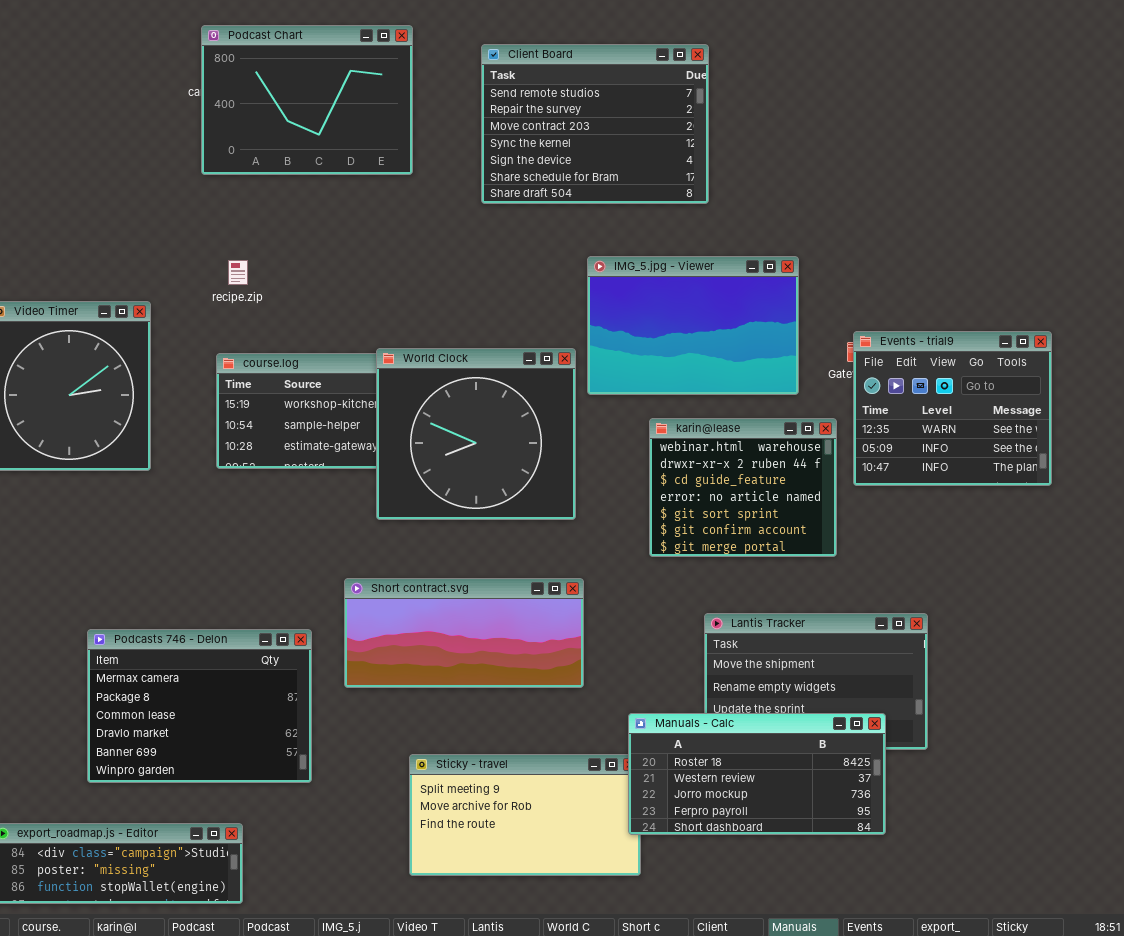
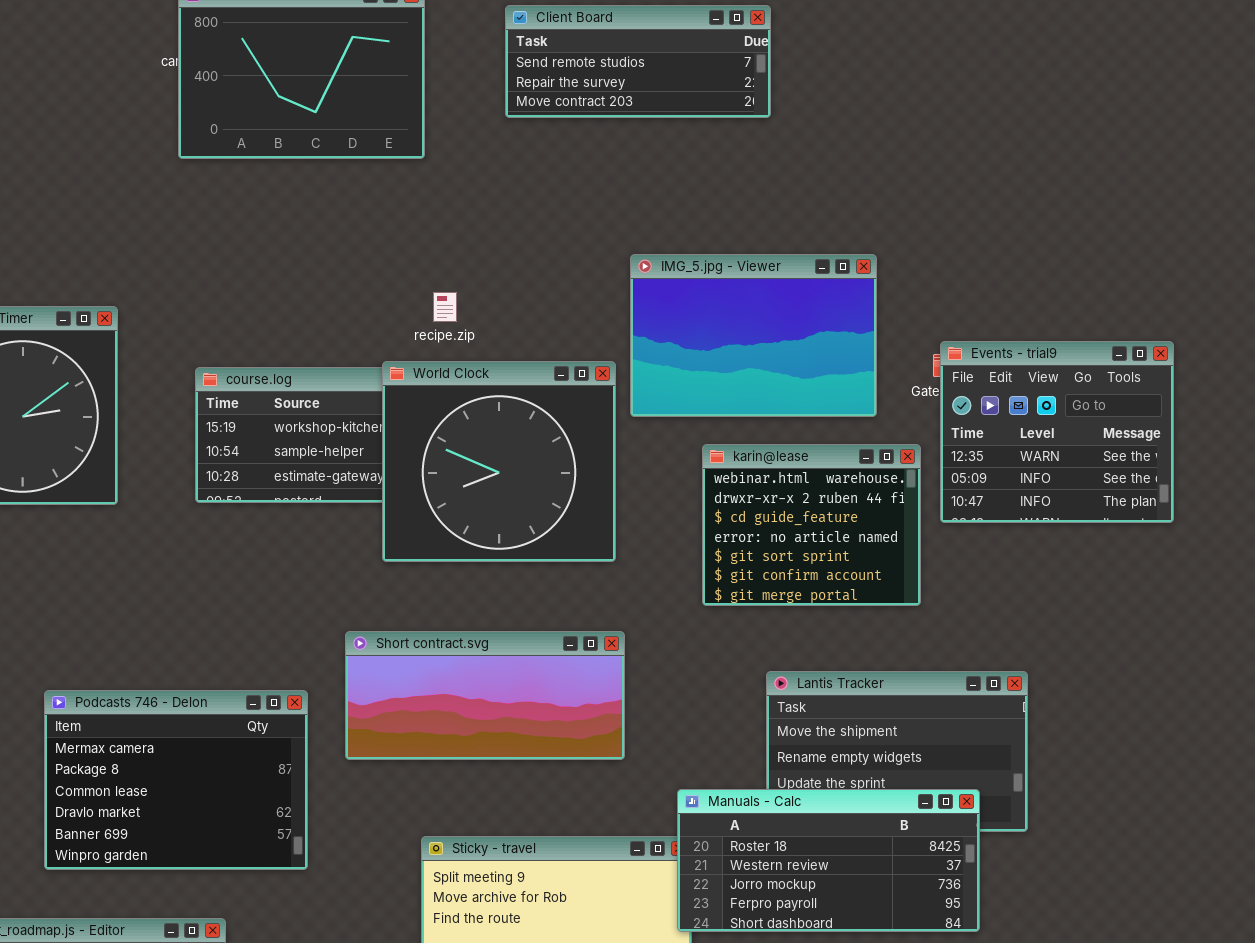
Client Board: [481,44,709,204] -> [505,5,771,118], resized
recipe.zip: [228,260,248,285] -> [433,292,457,322], moved

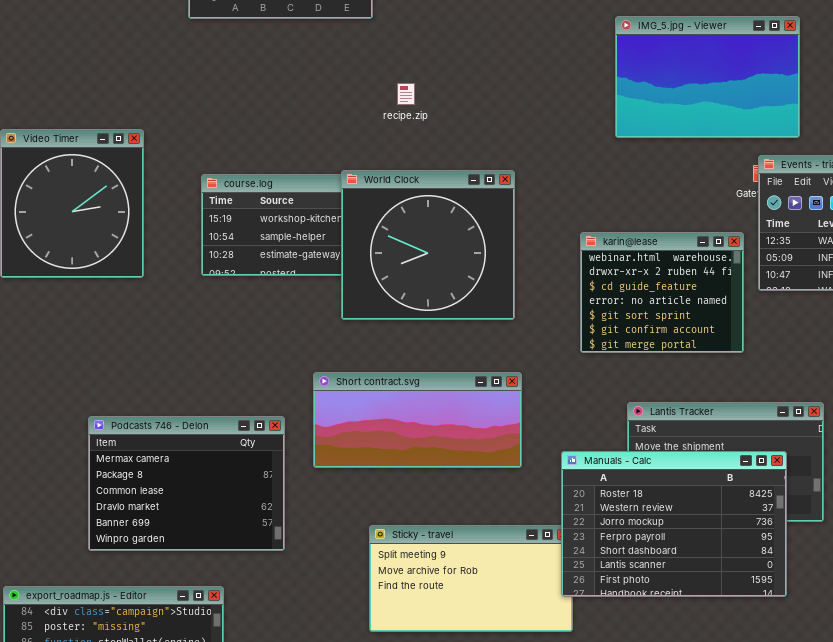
IMG_5.jpg - Viewer: [630,254,877,417] -> [615,16,800,138], moved
recipe.zip: [433,292,457,322] -> [397,83,415,105], moved
Manuals - Calc: [677,789,980,932] -> [561,451,787,597], resized

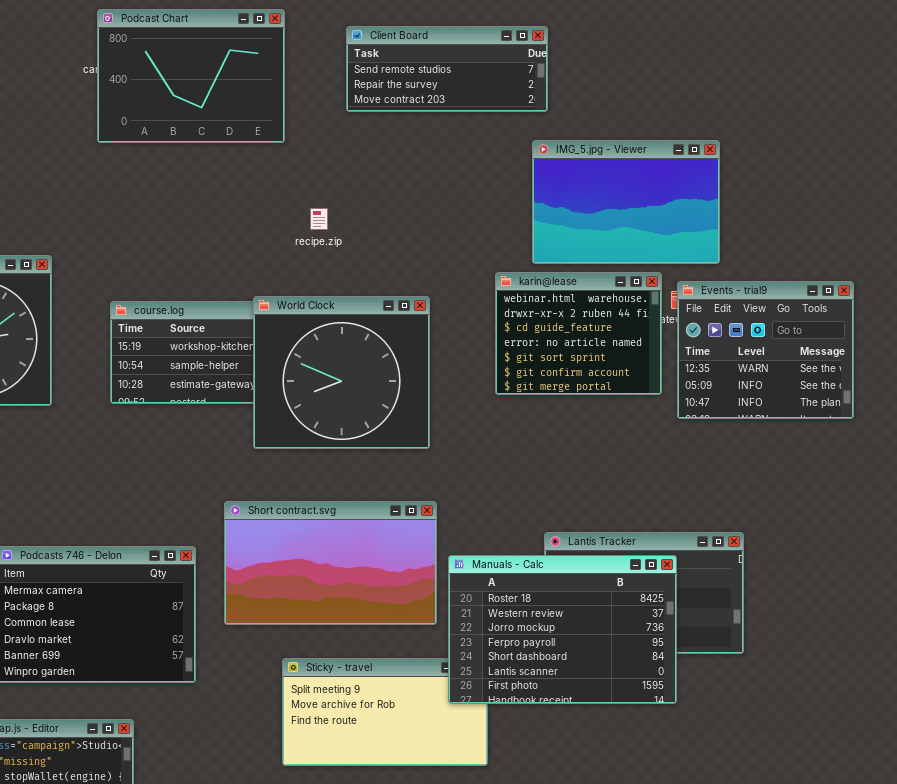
karin@lease: [580,232,744,353] -> [495,272,662,395], moved
Short contract.svg: [313,372,522,468] -> [224,501,437,625], resized
Manuals - Calc: [561,451,787,597] -> [448,555,677,704], moved

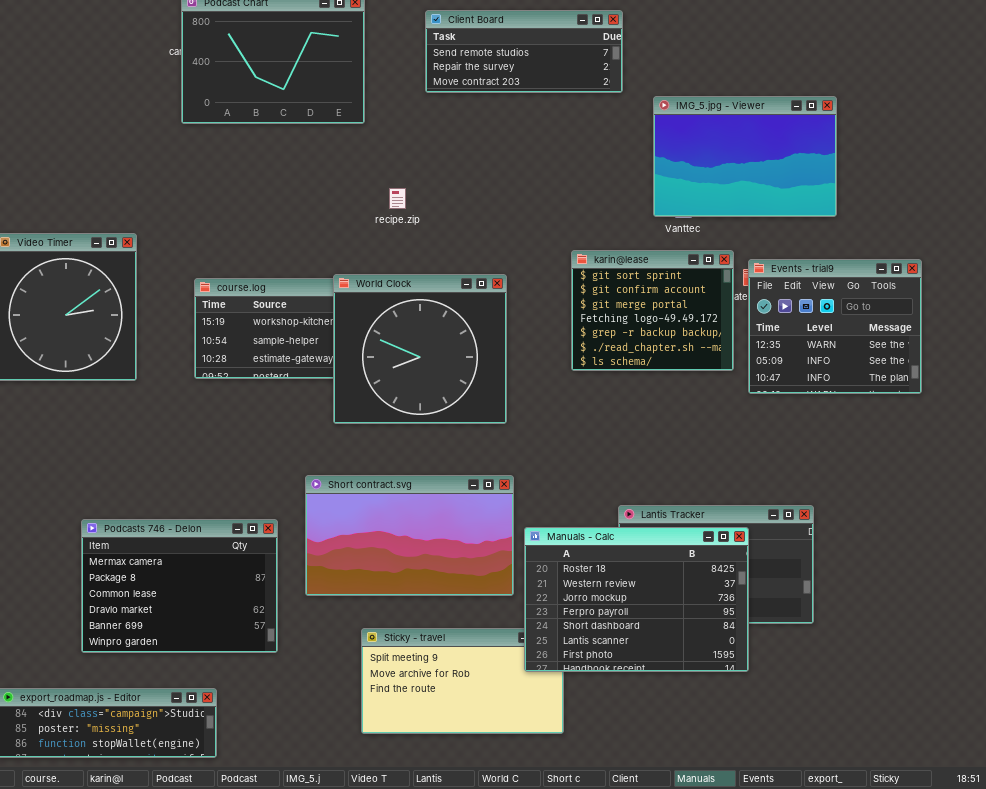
IMG_5.jpg - Viewer: [532,140,720,264] -> [653,96,837,217], moved
karin@lease: [495,272,662,395] -> [571,250,734,371], scrolled down 4 rows

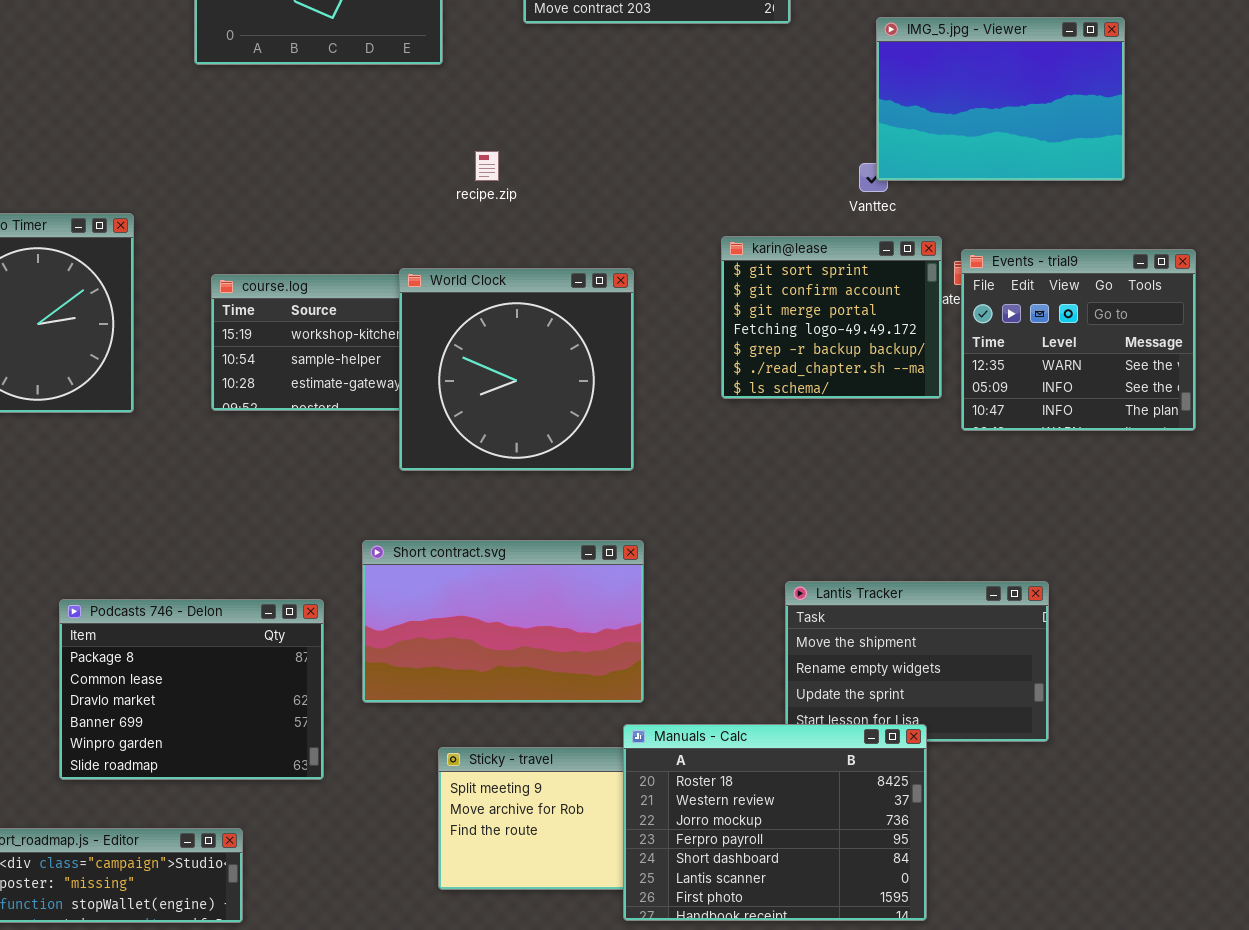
IMG_5.jpg - Viewer: [653,96,837,217] -> [876,17,1125,181], moved
Podcasts 746 - Delon: [81,519,278,653] -> [59,599,324,780], scrolled down 1 row
Manuals - Calc: [524,527,749,672] -> [623,724,927,921], moved

